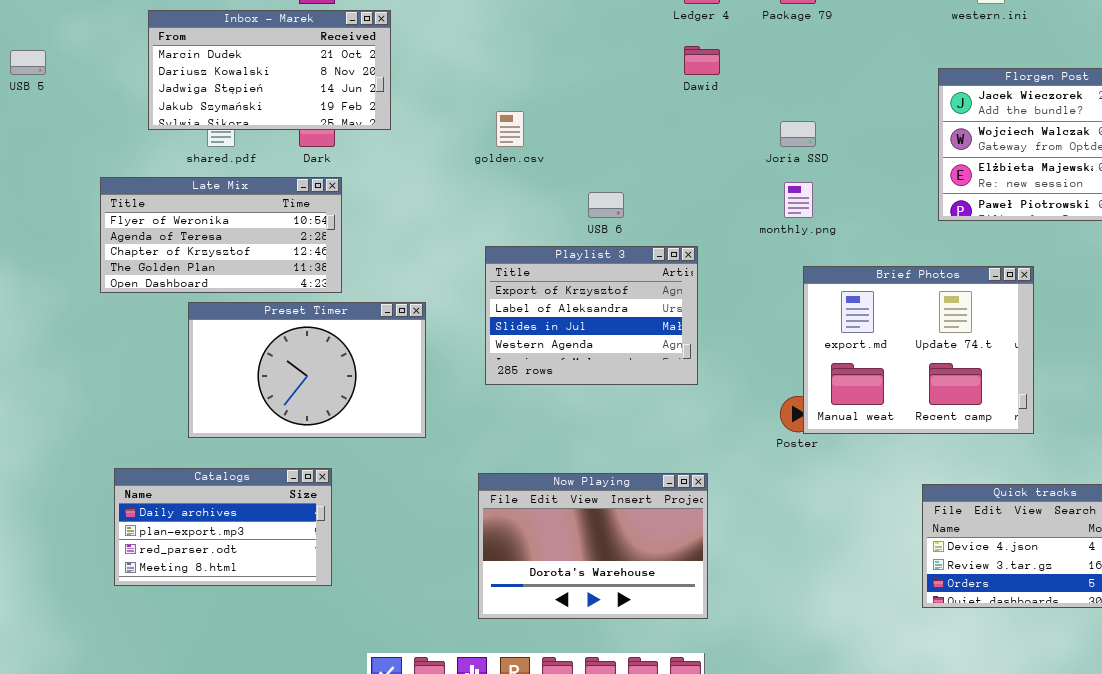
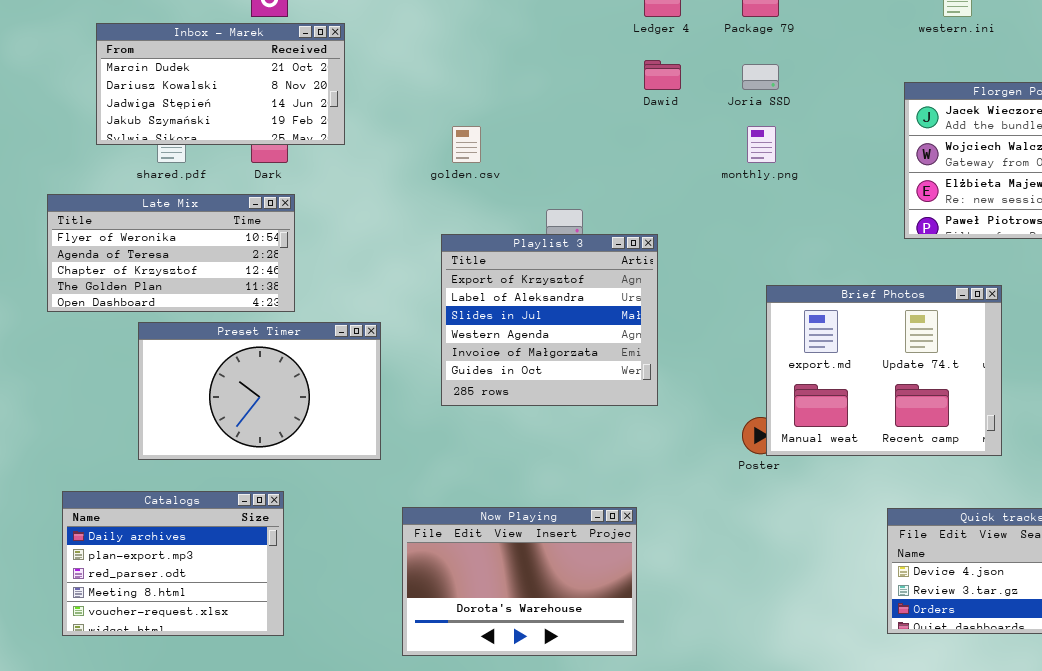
Joria SSD: [780,121,816,147] -> [742,64,779,90], moved
monthly.png: [784,182,813,218] -> [747,126,776,163], moved
Playlist 3: [485,246,698,385] -> [441,234,658,406], resized
Catalogs: [114,468,332,586] -> [62,491,284,636], resized
Now Playing: [478,473,708,619] -> [402,507,637,656], moved

